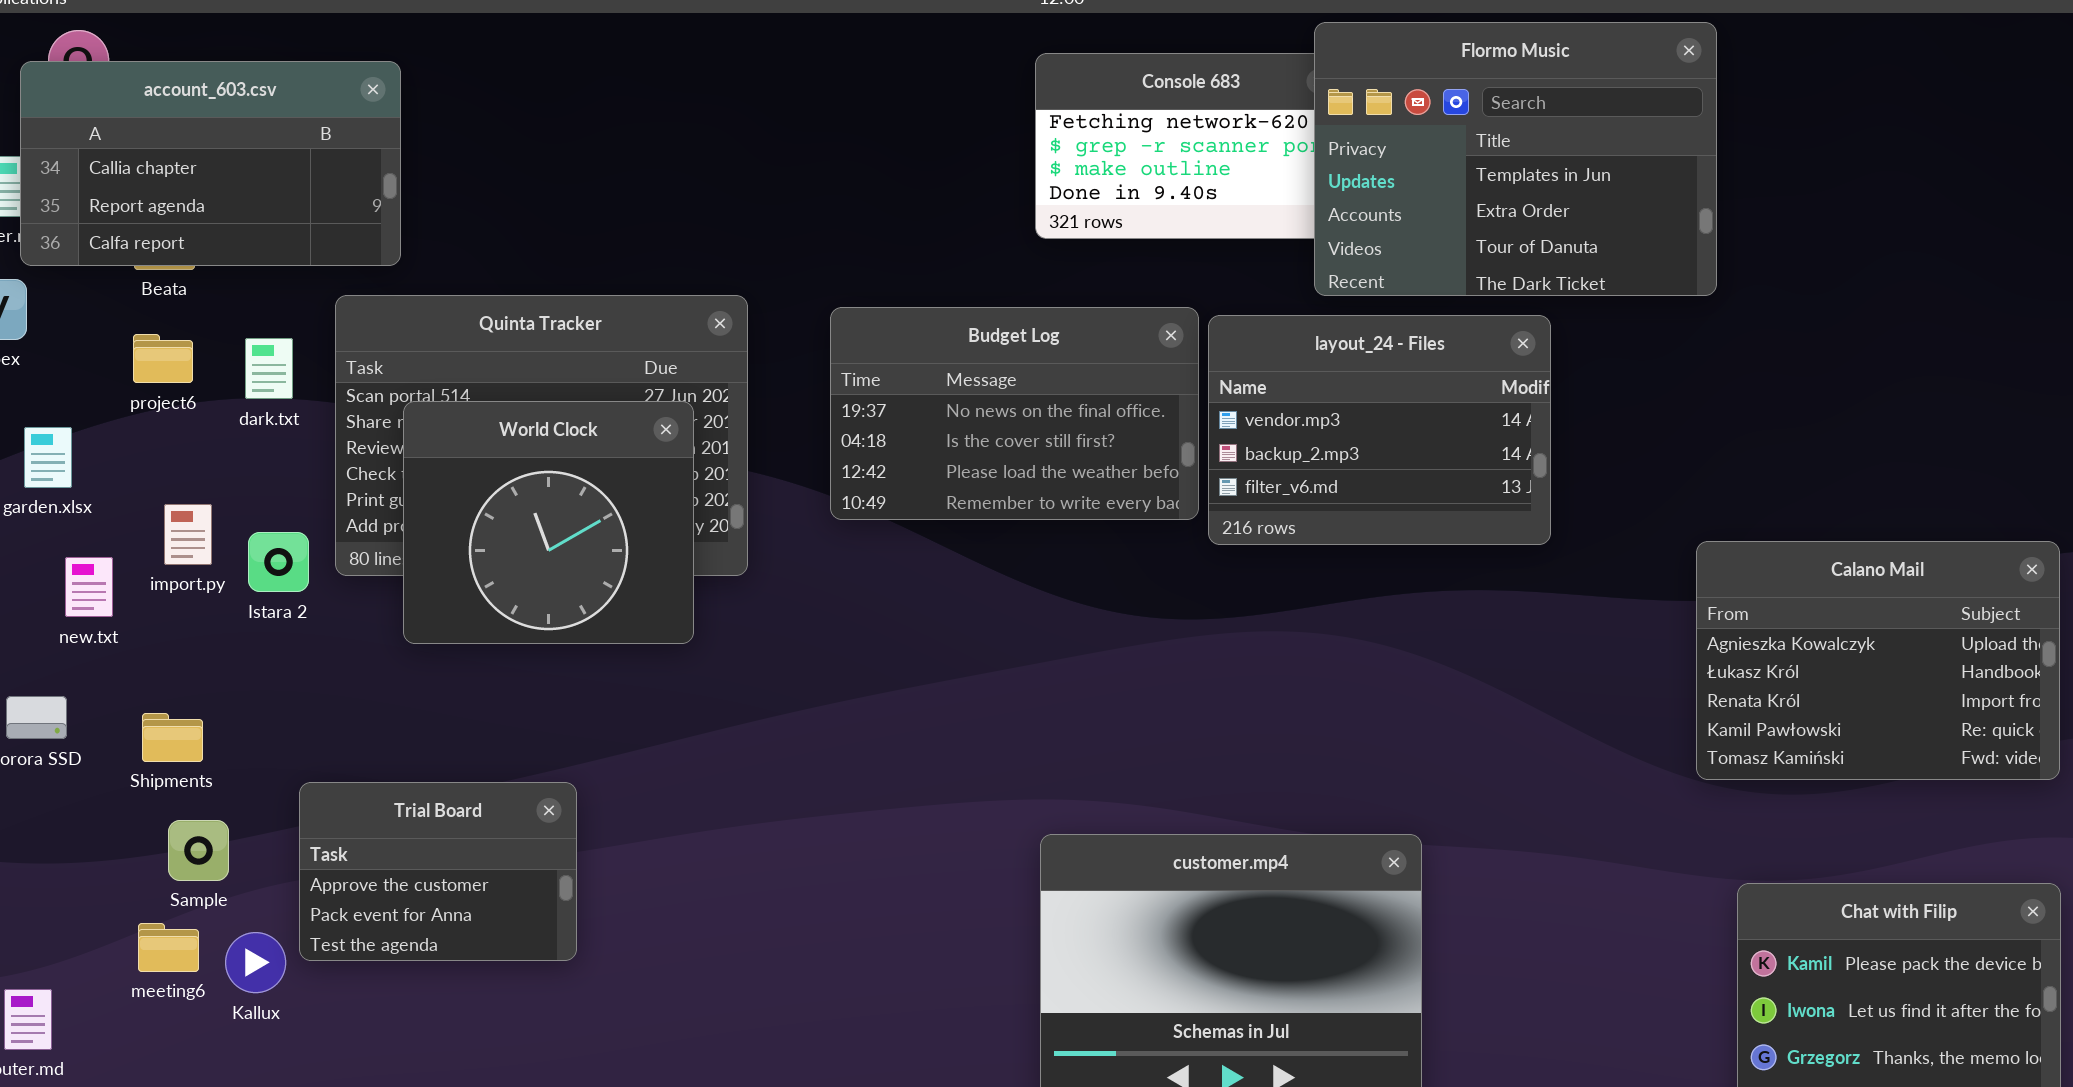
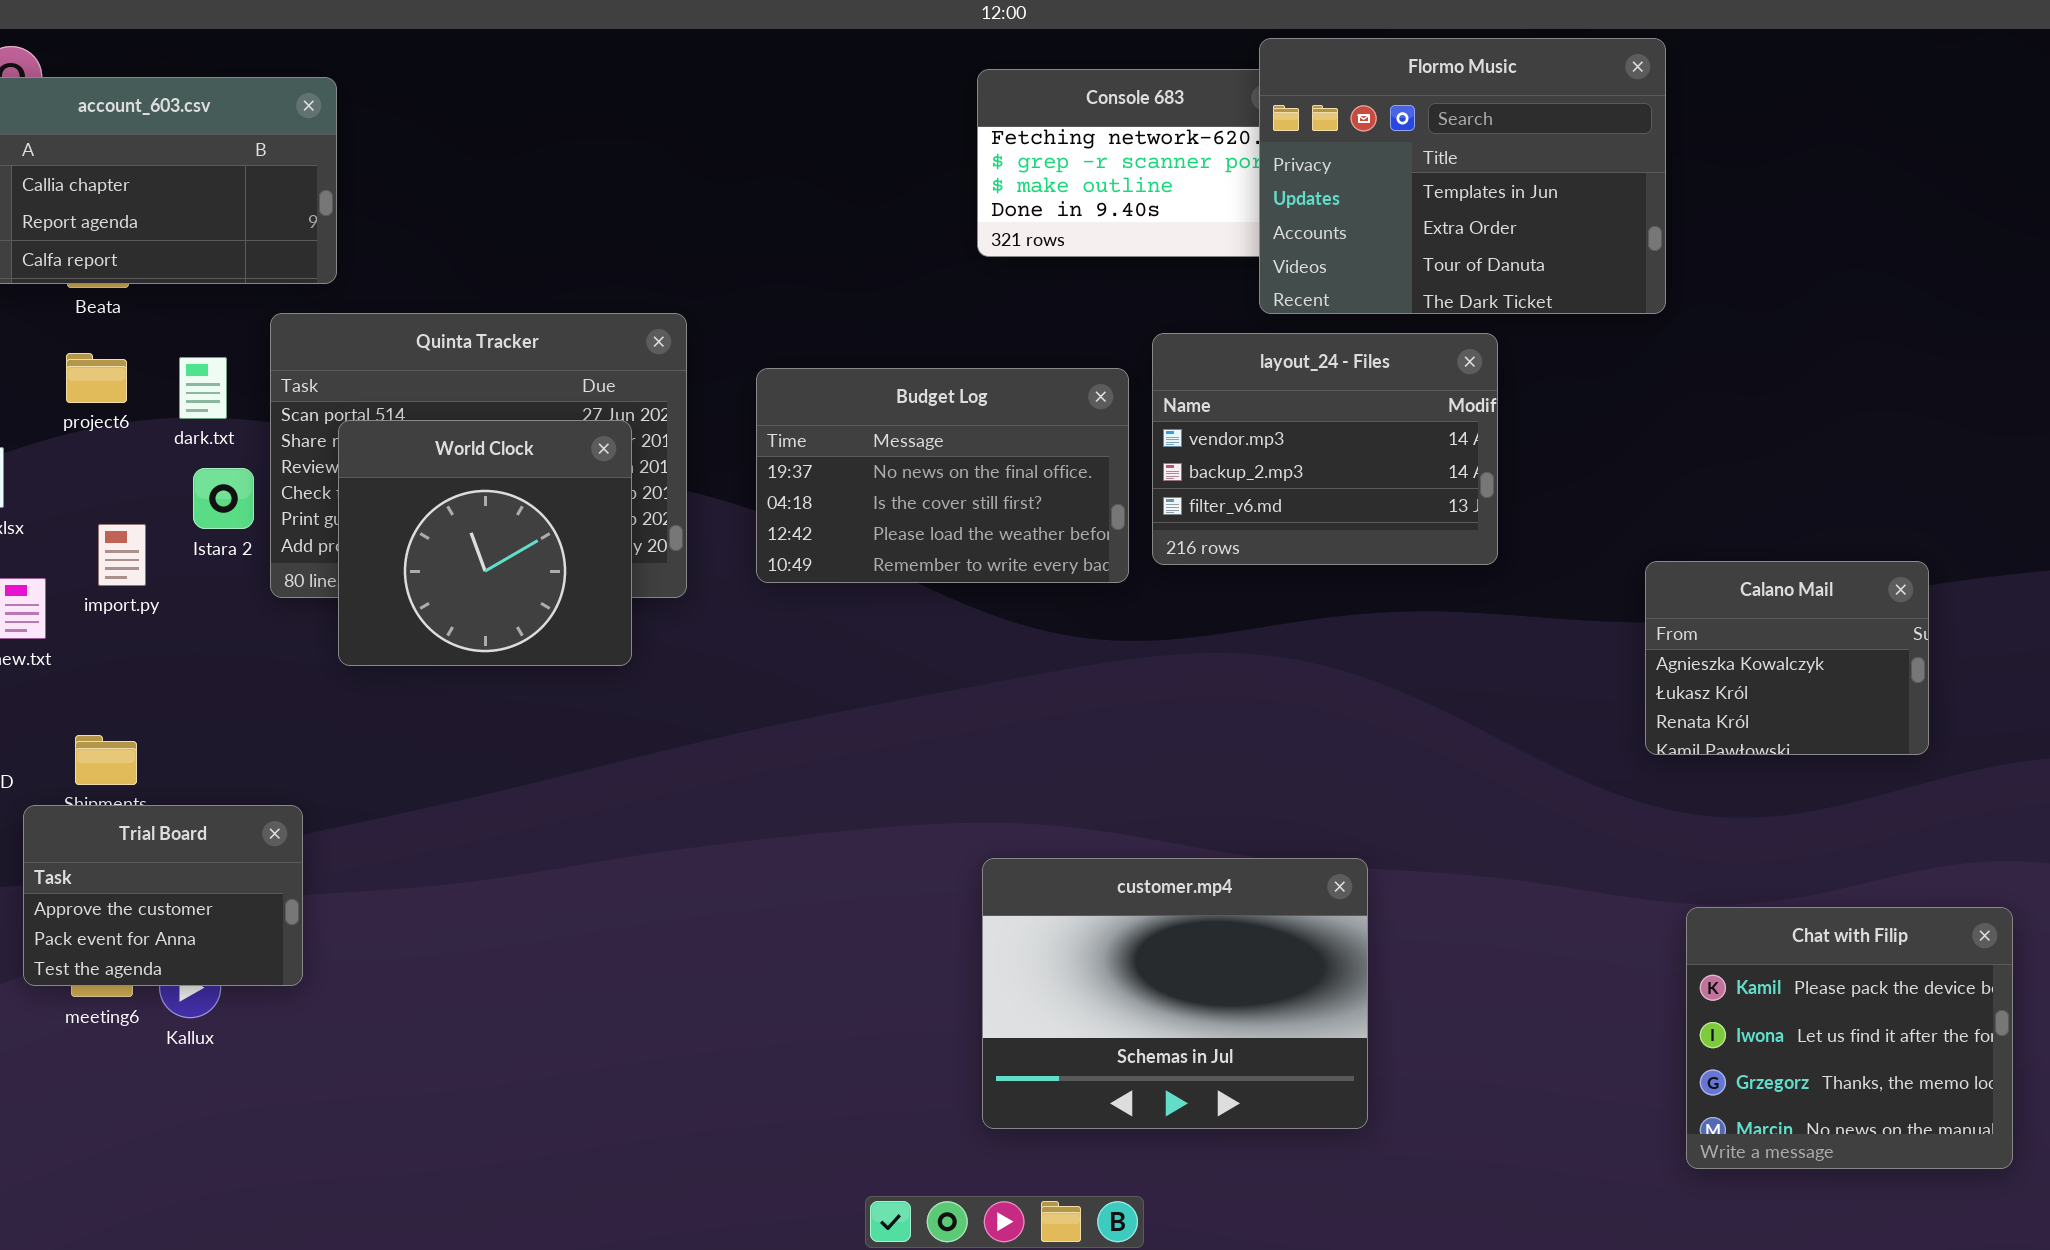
Budget Log: [830,307,1199,520] -> [756,368,1129,583], moved
Istara 2: [248,532,309,592] -> [193,468,254,529], moved
Calano Mail: [1696,541,2060,780] -> [1645,561,1929,755], resized
Trial Board: [299,782,577,961] -> [23,805,303,986], moved

